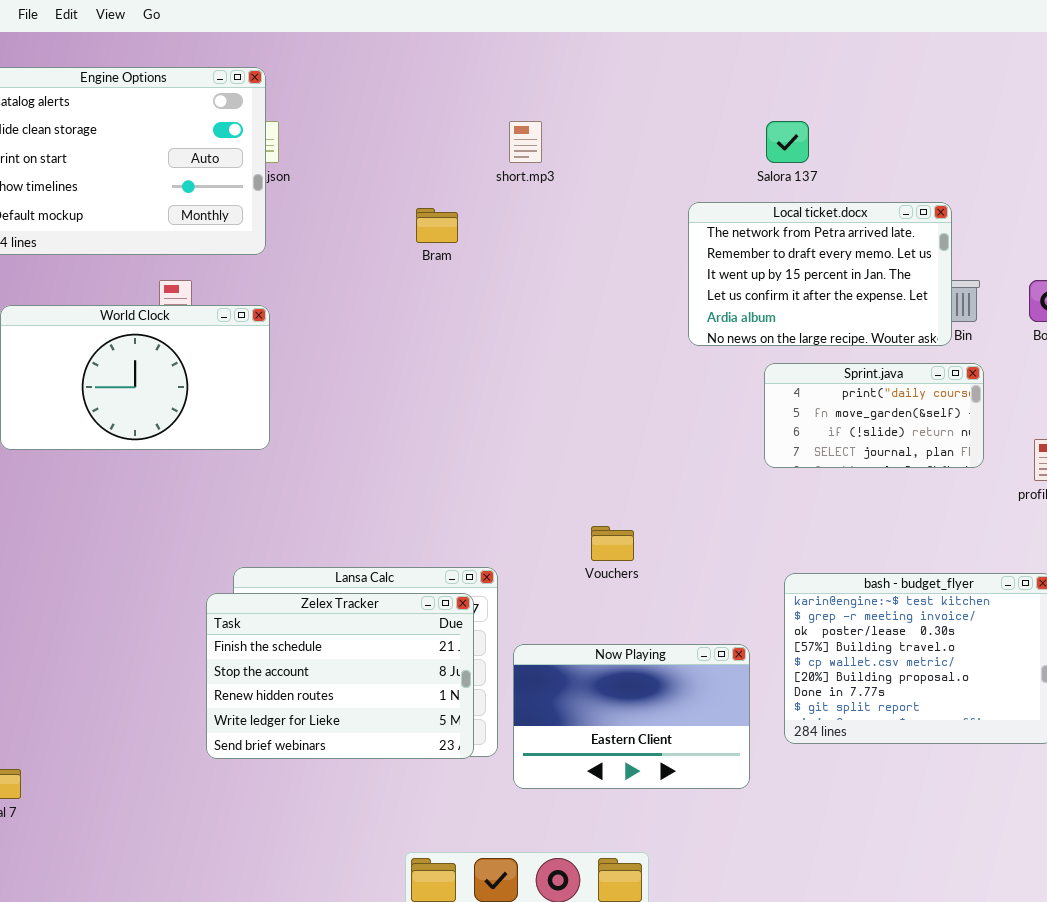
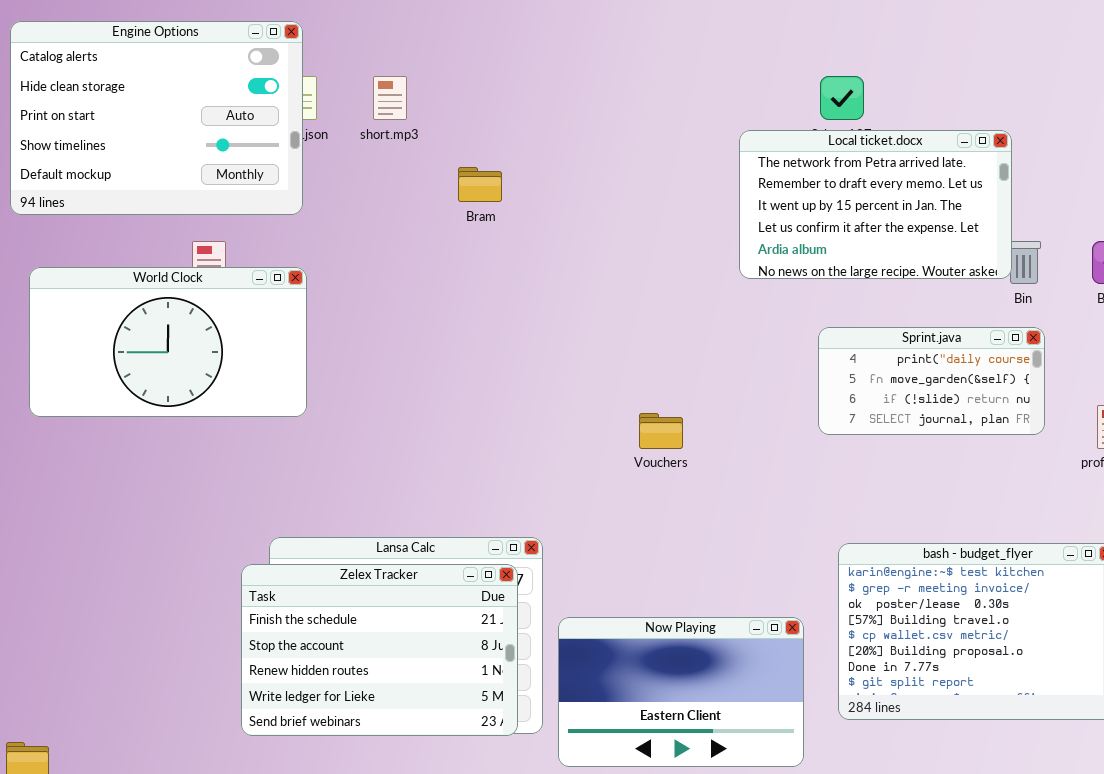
short.mp3: [509,121,542,163] -> [373,76,407,120], moved
Local ticket.docx: [688,202,952,346] -> [739,130,1012,279], moved
Vouchers: [591,526,634,561] -> [639,413,683,449], moved

